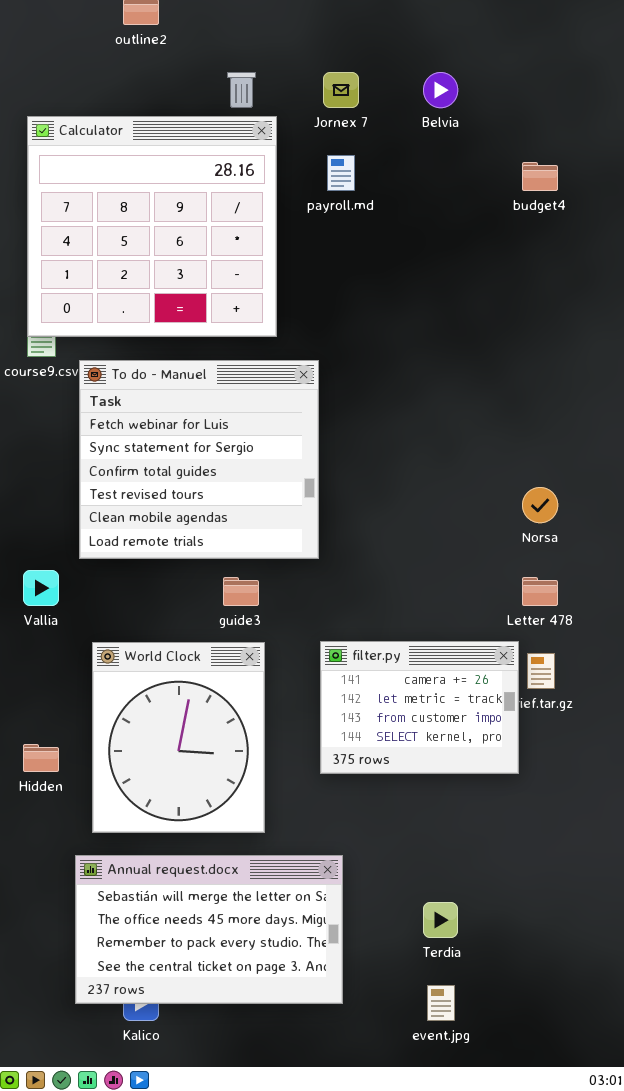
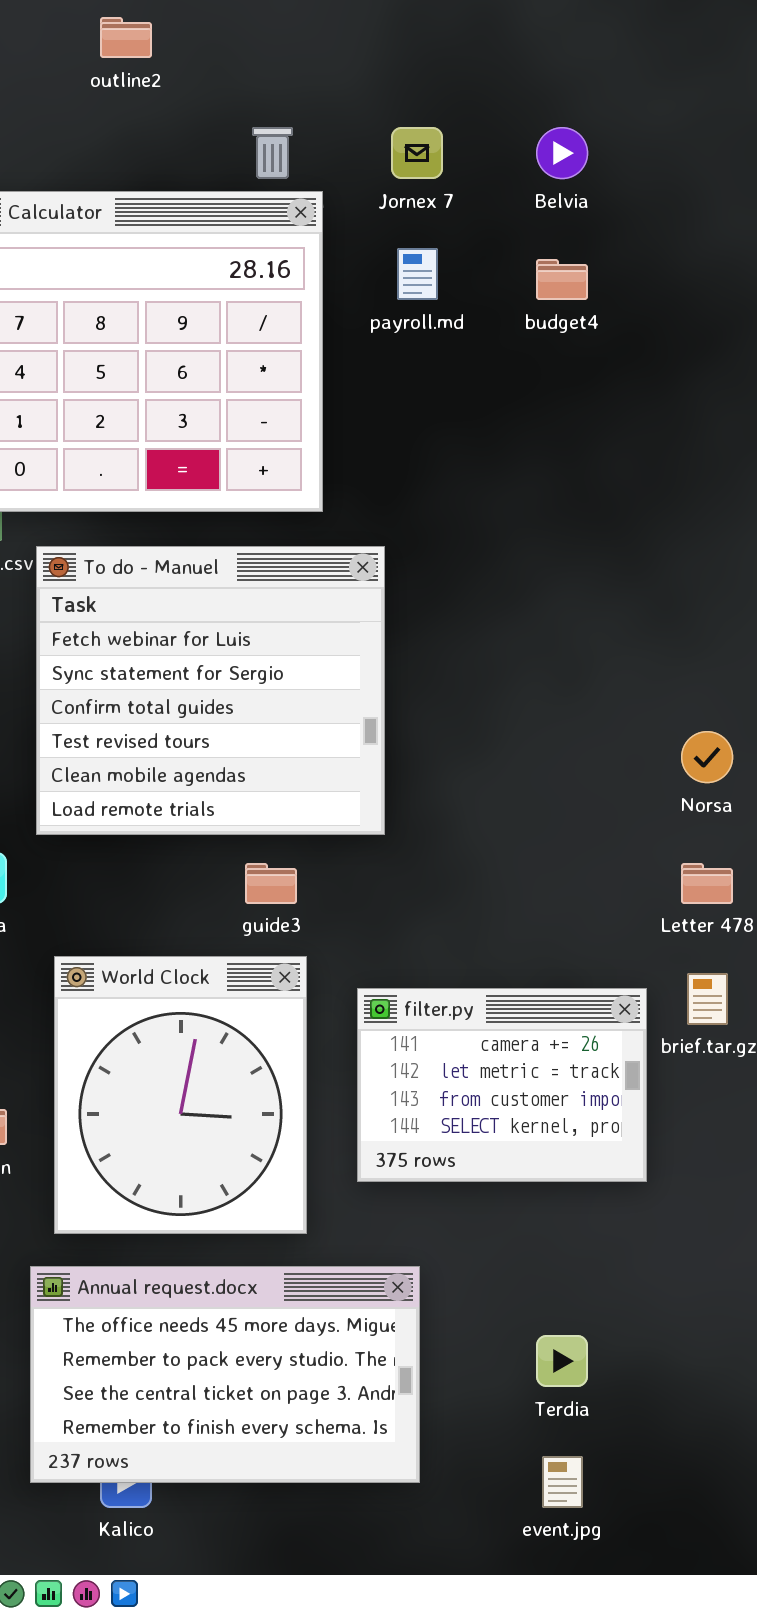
budget4: [522,162,558,191] -> [536,259,588,300], moved
filter.py: [320,641,519,774] -> [357,988,647,1182], moved
Annual request.docx: [75,855,343,1004] -> [30,1266,420,1483], scrolled down 1 row

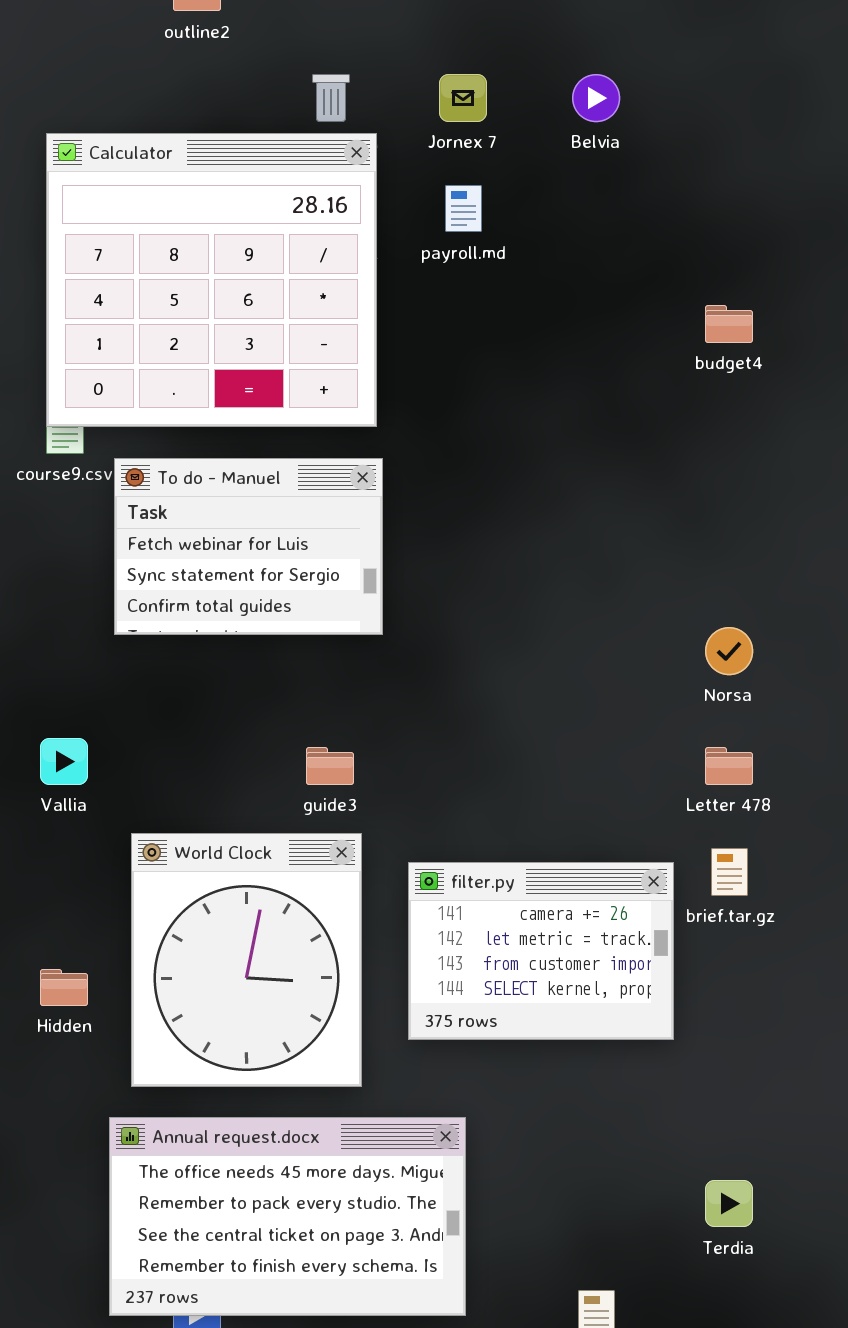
budget4: [536,259,588,300] -> [705,305,753,343], moved
To do - Manuel: [36,546,385,835] -> [114,458,383,635], resized
Terdia: [536,1335,588,1387] -> [705,1180,753,1227], moved

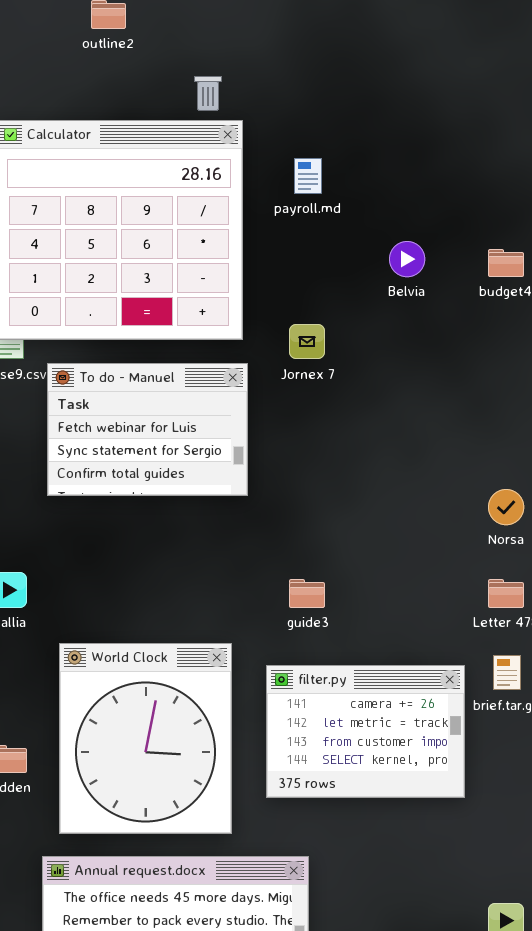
Jornex 7: [439,74,487,122] -> [289,324,325,359], moved
Belvia: [572,74,620,122] -> [389,241,425,277], moved
guide3: [306,747,354,785] -> [289,579,325,608], moved

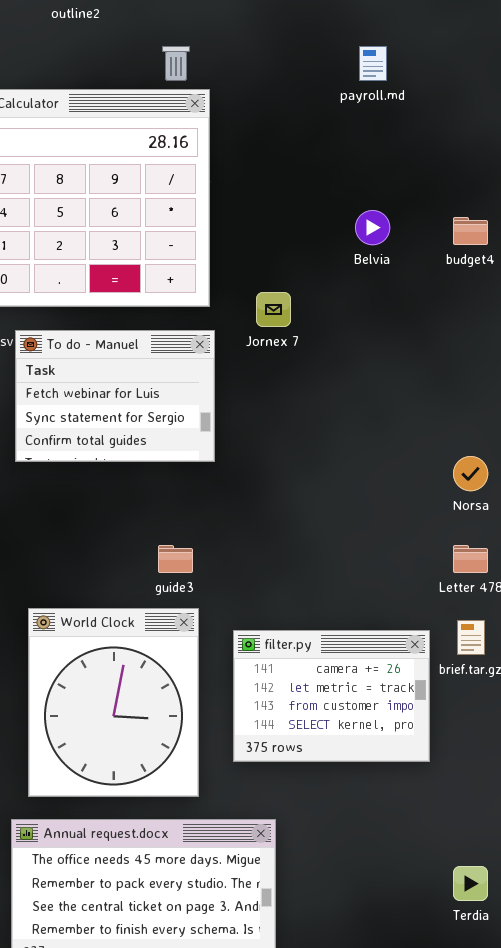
payroll.md: [294,158,322,194] -> [359,46,387,81], moved
guide3: [289,579,325,608] -> [158,545,193,573], moved

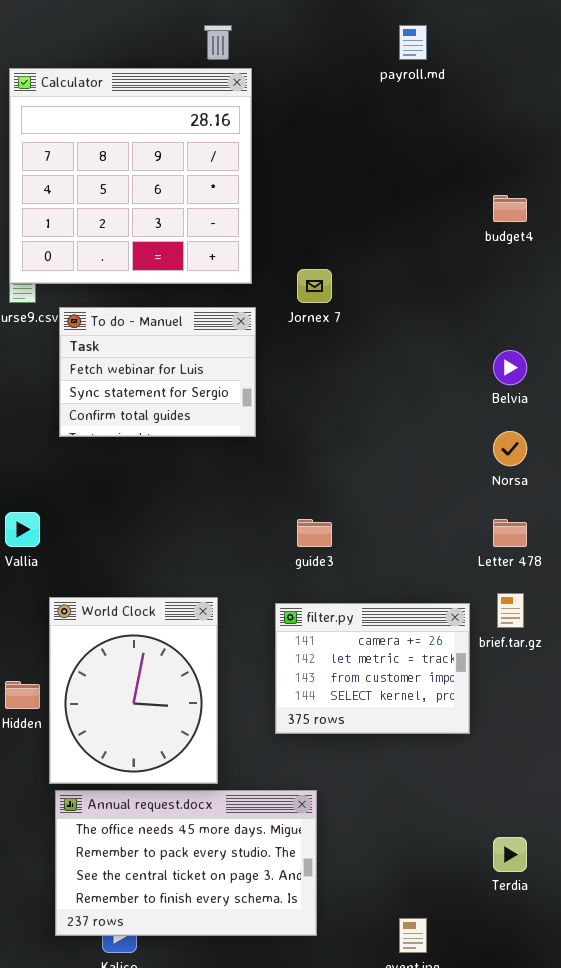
Belvia: [355,210,390,245] -> [493,350,527,385], moved
guide3: [158,545,193,573] -> [297,519,332,547], moved
World Clock: [28,608,199,797] -> [49,597,218,784], moved

